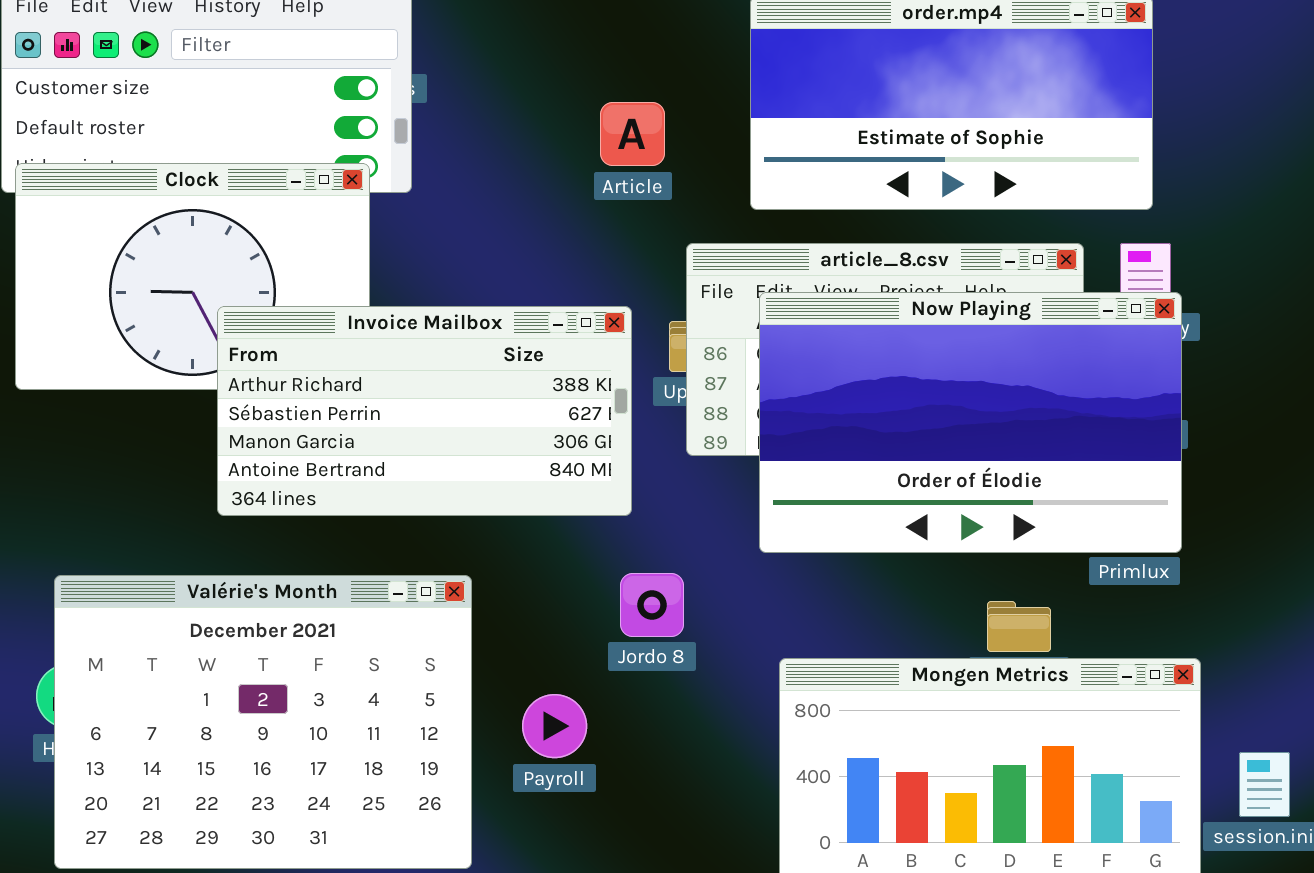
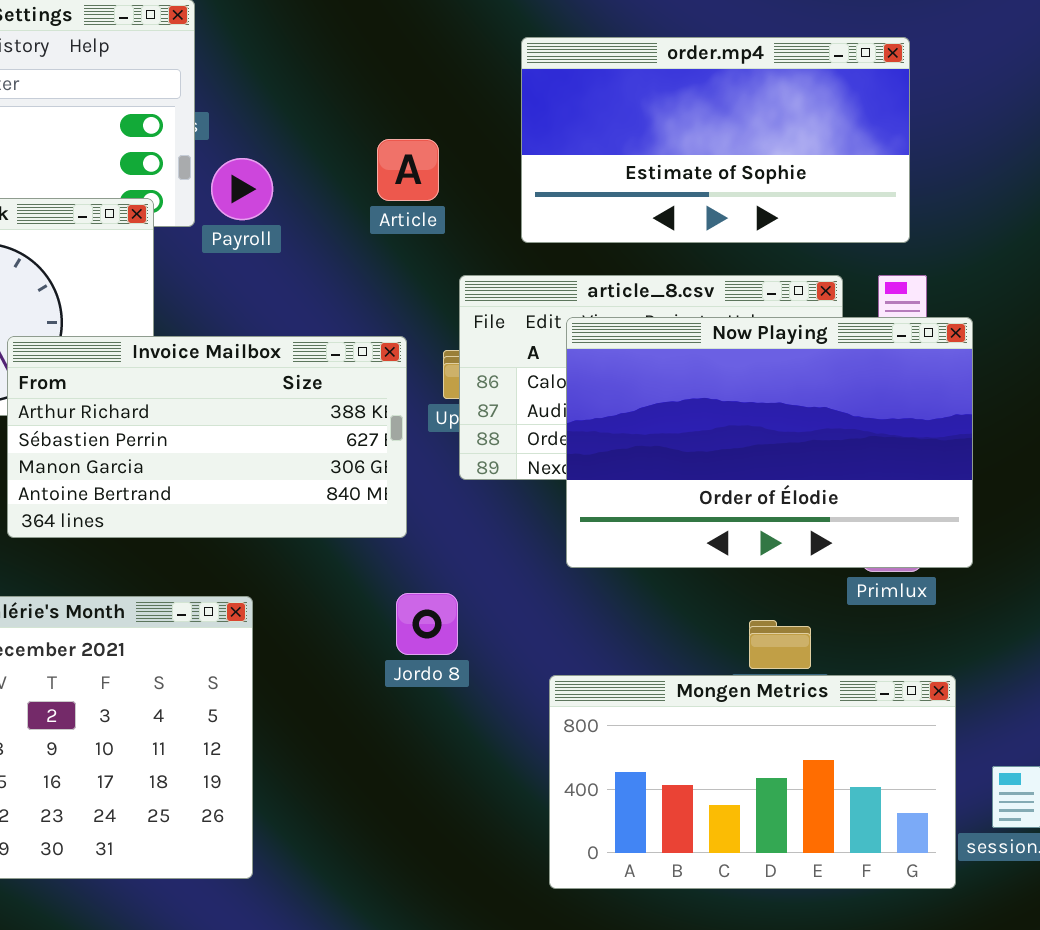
Now Playing: [759,292,1182,553] -> [566,317,973,568], moved
Payroll: [522,694,587,758] -> [211,158,273,220], moved

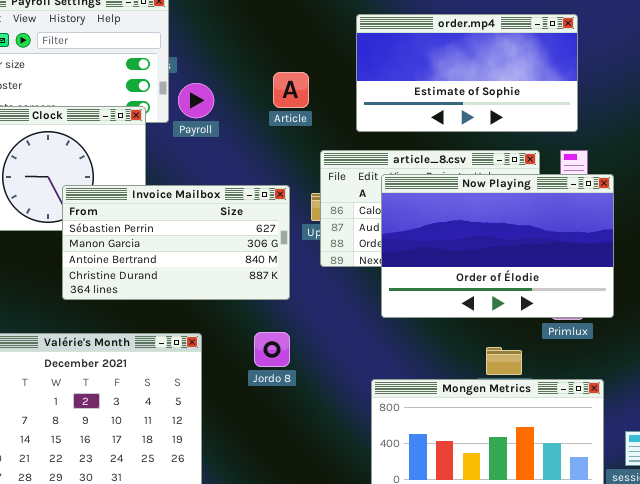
Invoice Mailbox: [7,336,407,538] -> [62,185,290,300], scrolled down 1 row
Jordo 8: [396,593,458,655] -> [254,332,290,367], moved

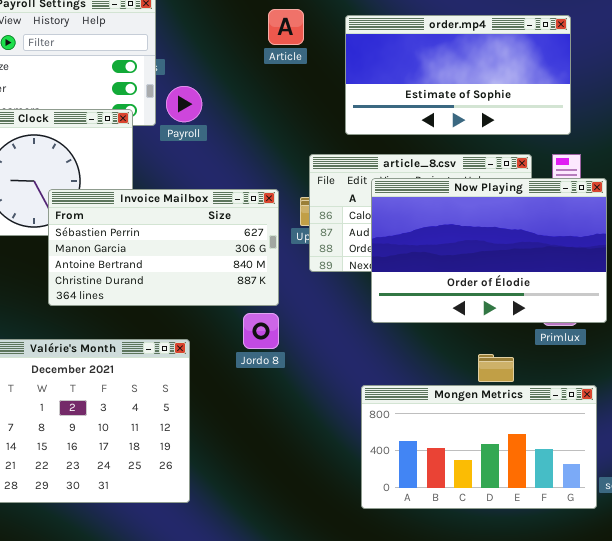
Article: [273,72,309,108] -> [268,9,304,45], moved
Jordo 8: [254,332,290,367] -> [243,313,279,349], moved

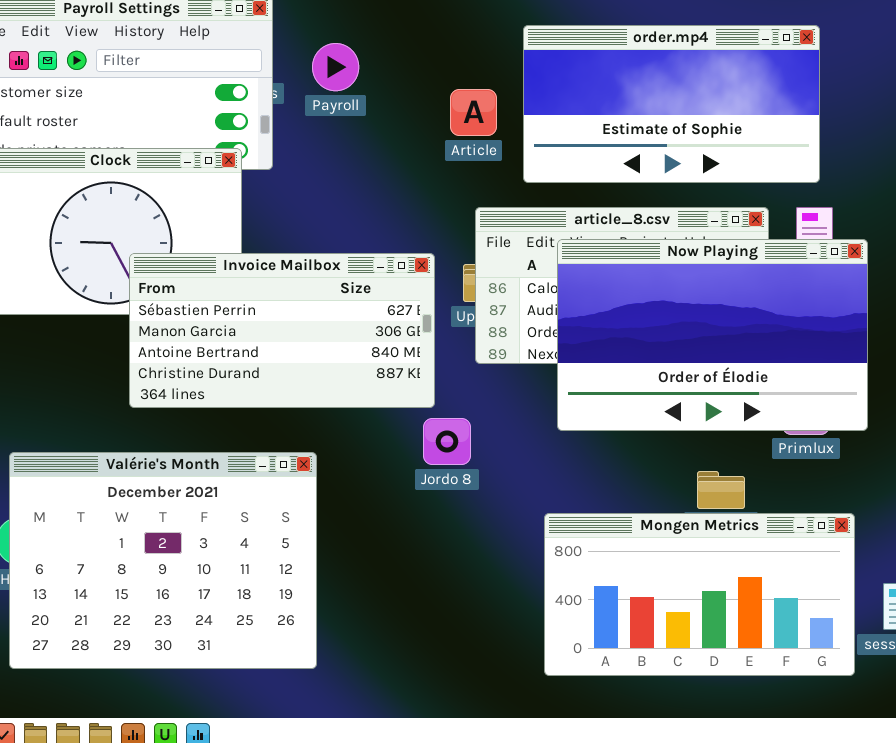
Article: [268,9,304,45] -> [450,89,497,136], moved
Payroll: [166,86,202,122] -> [312,43,359,91], moved
Jordo 8: [243,313,279,349] -> [423,418,471,465], moved

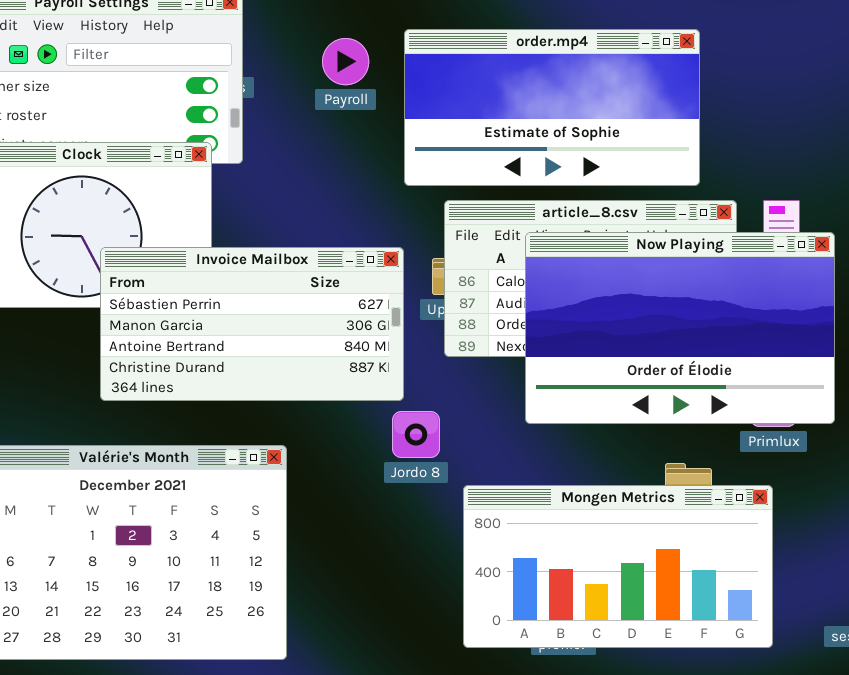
order.mp4: [523,25,820,183] -> [404,29,700,186], moved
Payroll: [312,43,359,91] -> [322,38,369,85], moved
Mongen Metrics: [544,513,855,676] -> [463,485,773,648], moved

